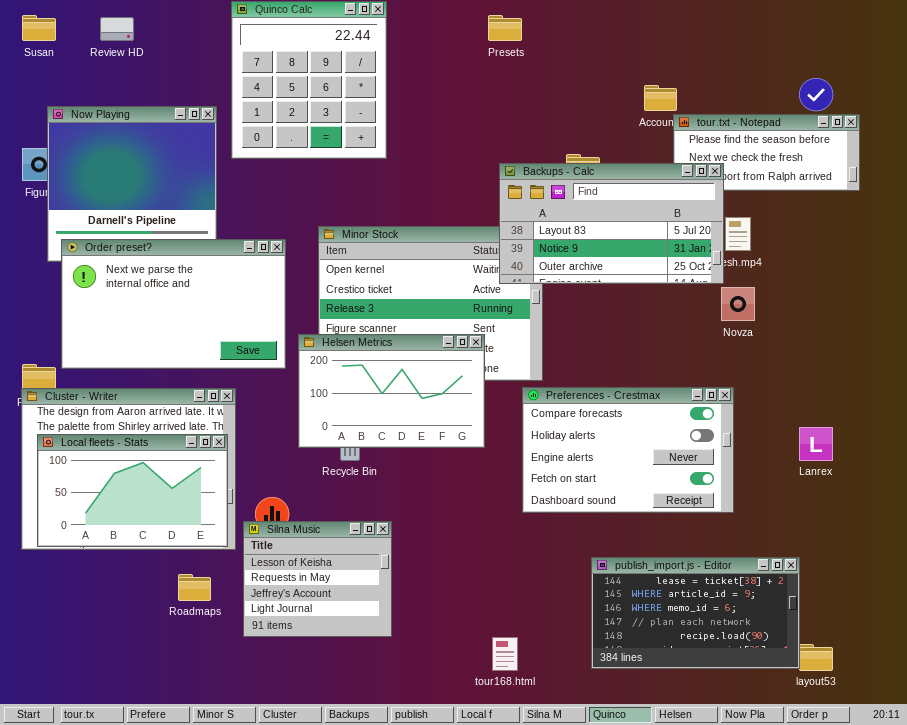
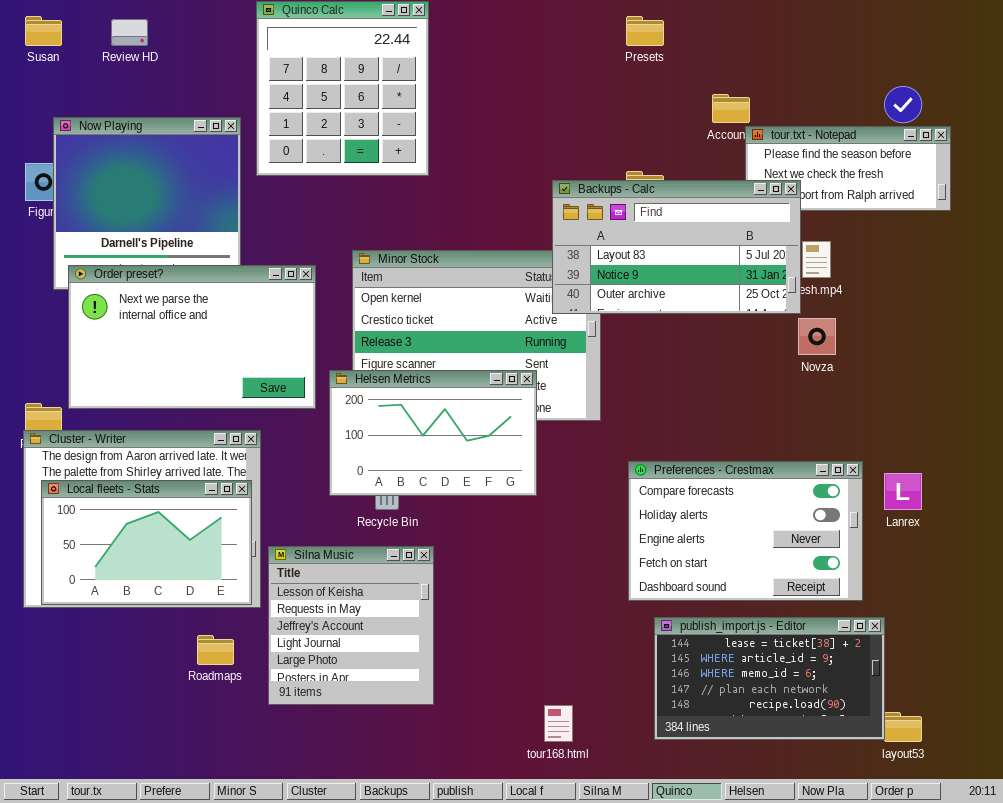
Presets: [488,15,522,41] -> [626,16,664,46], moved
Preferences - Crestmax: [522,387,734,513] -> [628,461,863,601], moved
Silna Music: [243,521,392,637] -> [268,546,434,705], resized

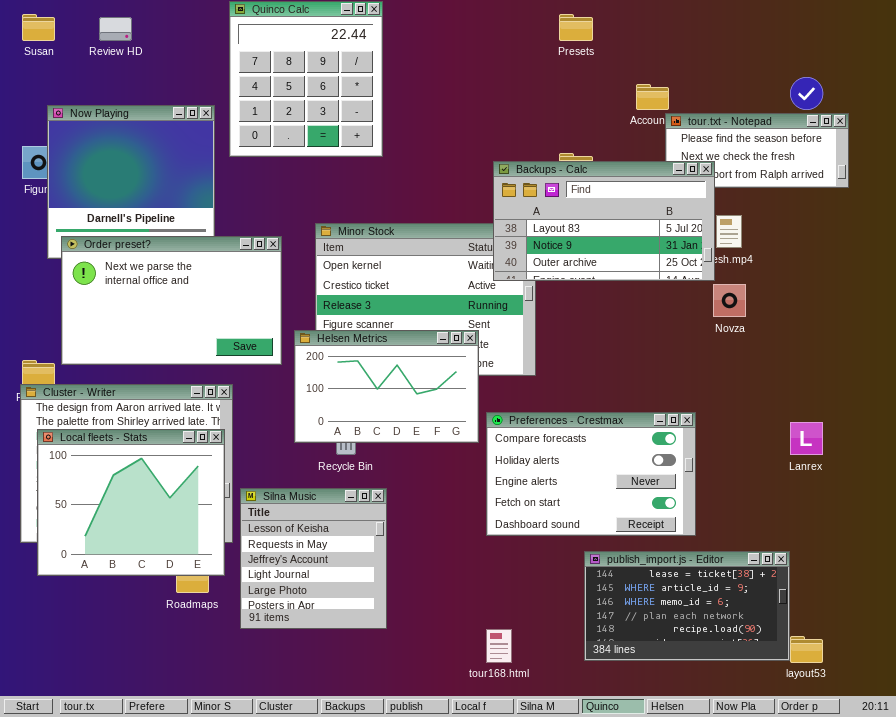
Preferences - Crestmax: [628,461,863,601] -> [486,412,696,536], moved
Local fleets - Stats: [41,480,252,605] -> [37,429,225,576], resized

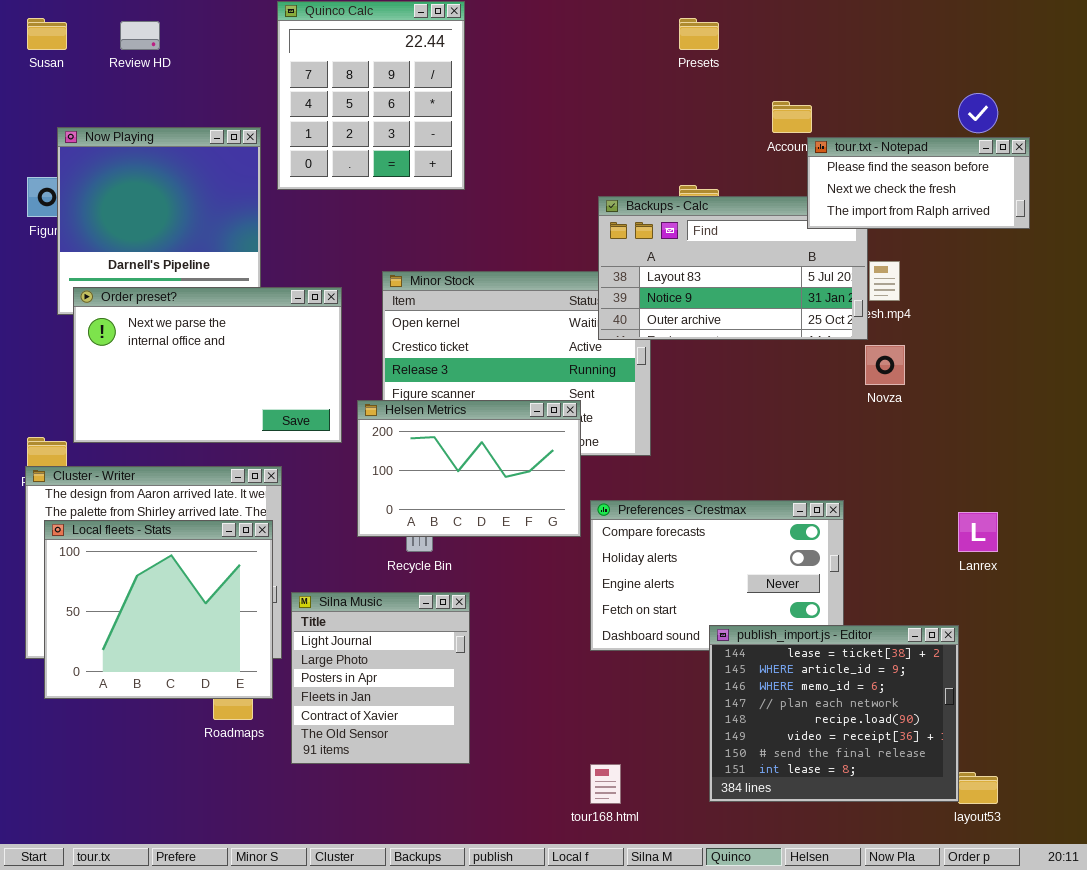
tour.txt - Notepad: [665,113,849,188] -> [807,137,1030,229], raised
Silna Music: [240,488,387,629] -> [291,592,470,764], scrolled down 3 rows
publish_import.js - Editor: [584,551,790,661] -> [709,625,959,802], resized

